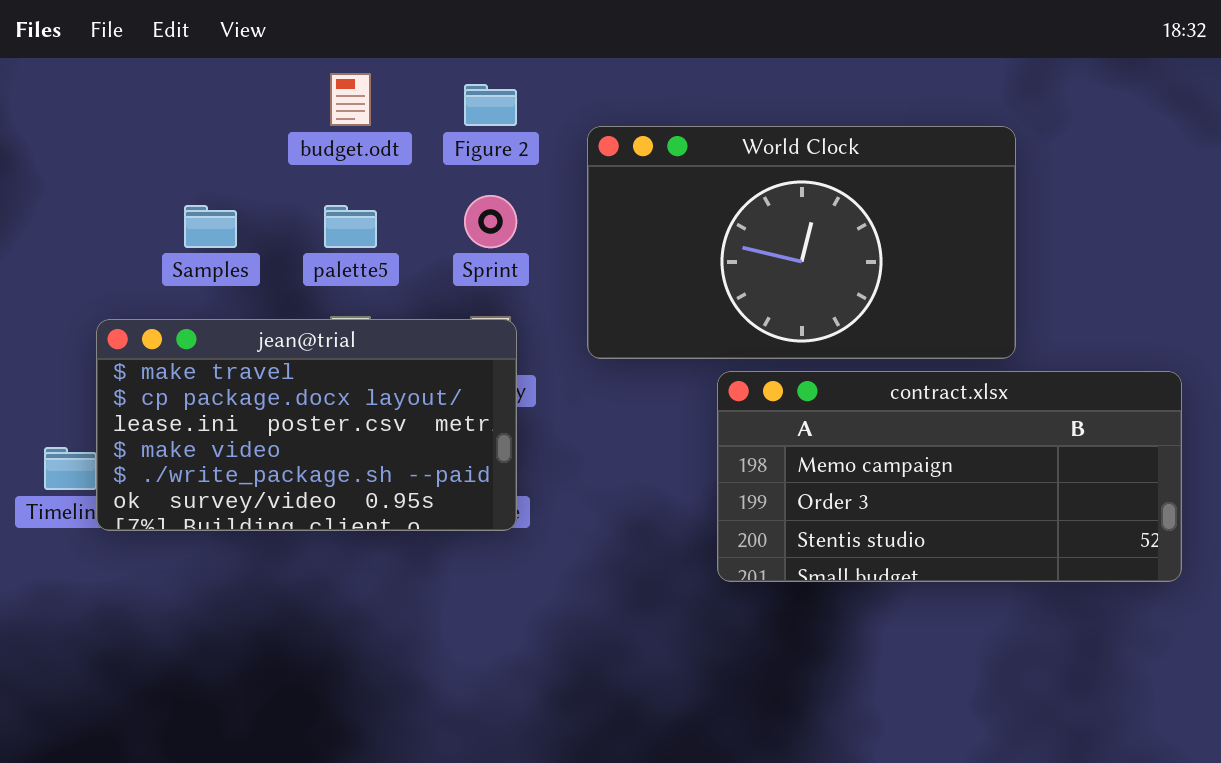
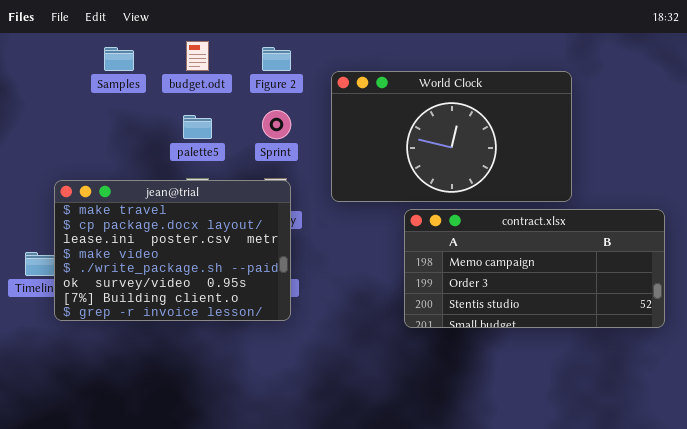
Samples: [184,205,237,248] -> [104,47,134,71], moved
jean@trial: [96,319,517,531] -> [54,180,291,321], resized

